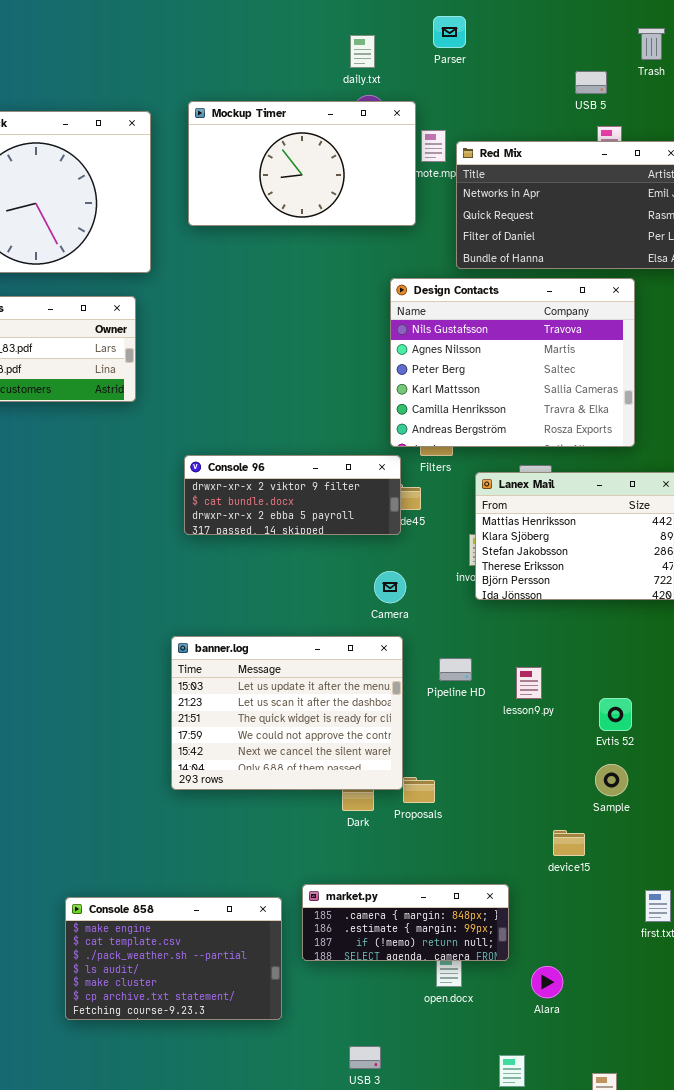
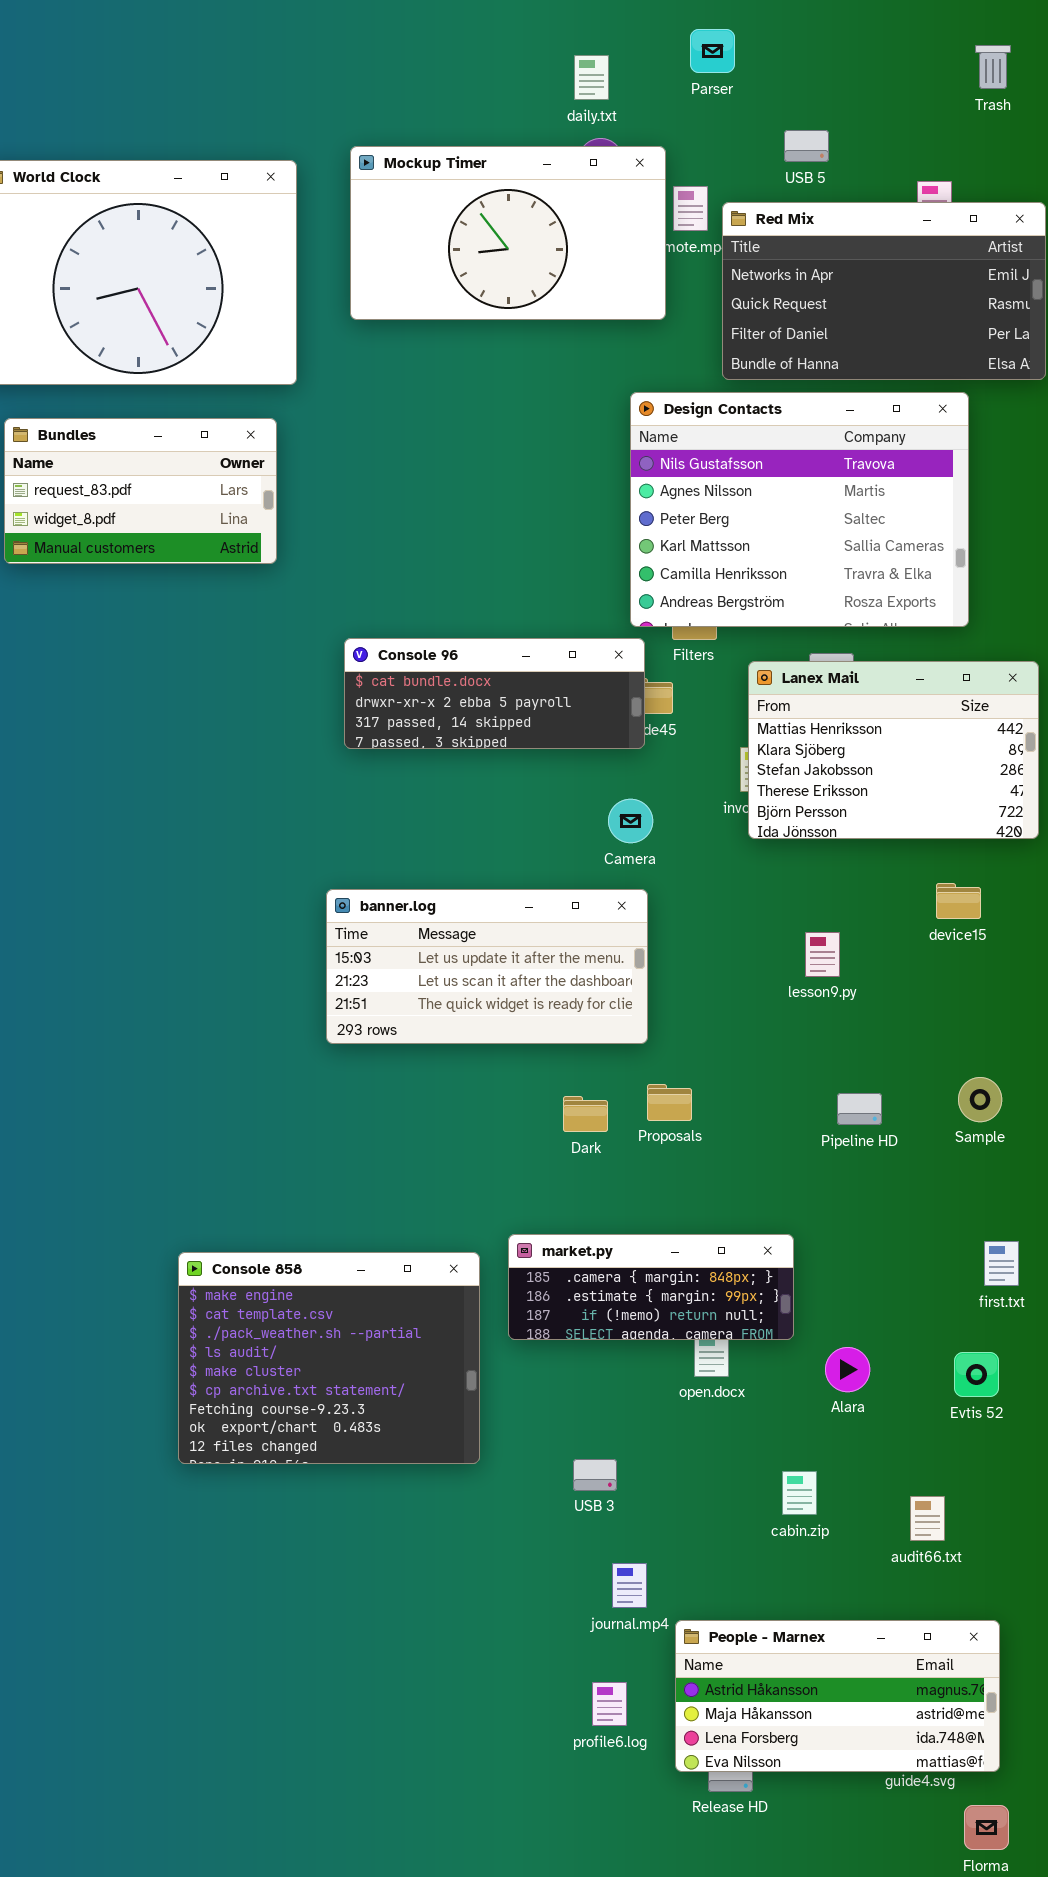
USB 5: [575,71,607,94] -> [784,130,829,162], moved
Console 96: [184,455,401,535] -> [344,638,645,749], scrolled down 1 row
banner.log: [171,636,403,790] -> [326,889,648,1044], resized
Pipeline HD: [439,658,472,681] -> [837,1093,882,1125], moved
Evtis 52: [599,698,632,731] -> [954,1352,999,1397], moved
Sample: [595,764,628,796] -> [958,1077,1002,1122], moved
device15: [553,830,585,856] -> [936,883,981,919], moved
Console 858: [65,897,282,1020] -> [178,1252,480,1464], resized

